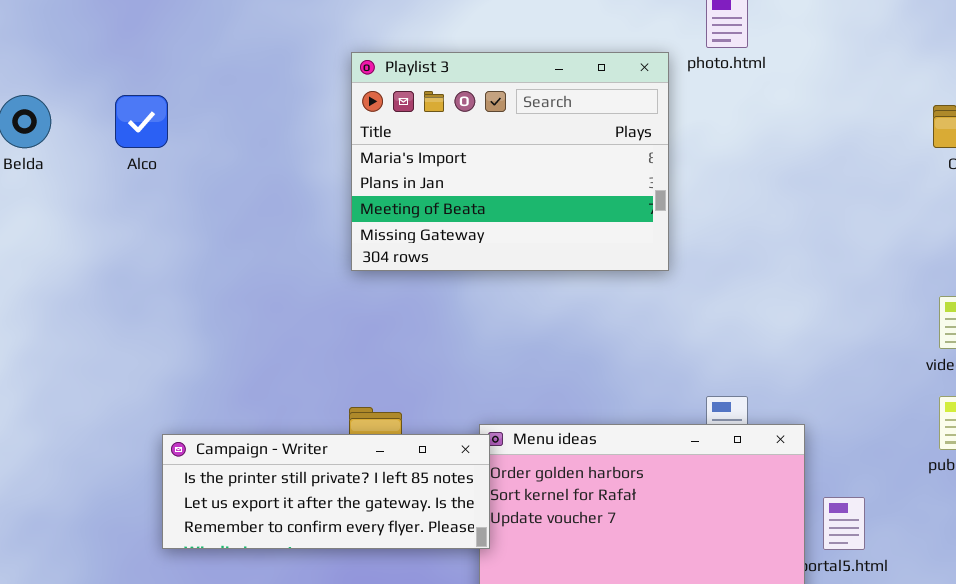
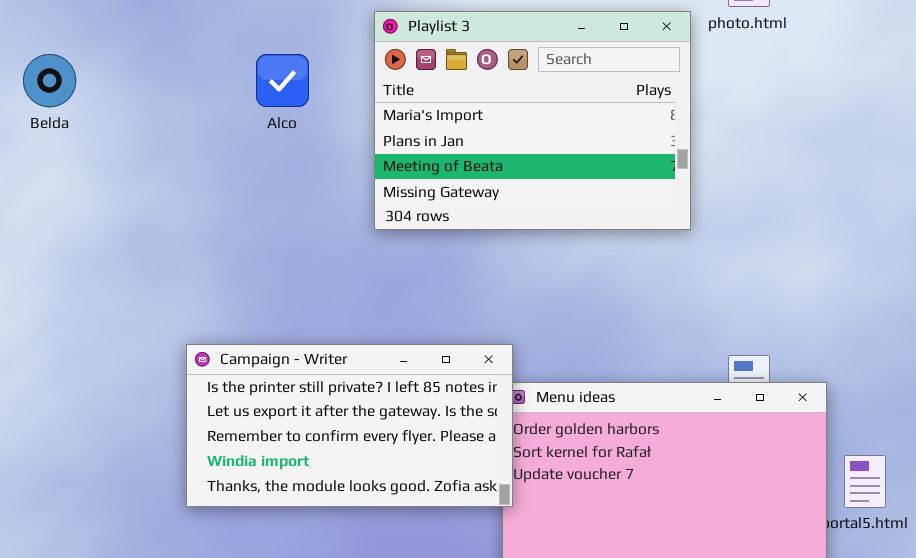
Alco: [115,95,168,148] -> [256,54,309,107], moved
Campaign - Writer: [162,434,490,549] -> [186,344,513,507], resized

